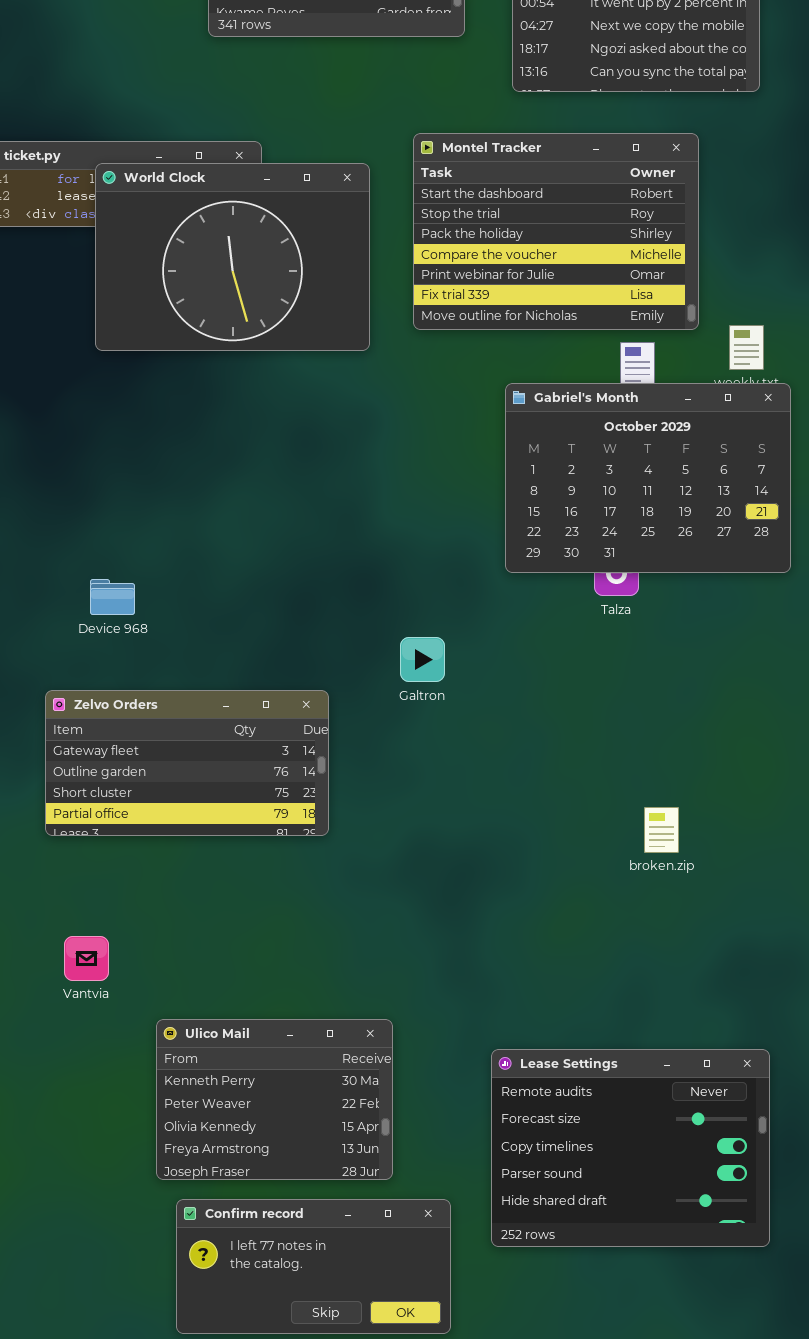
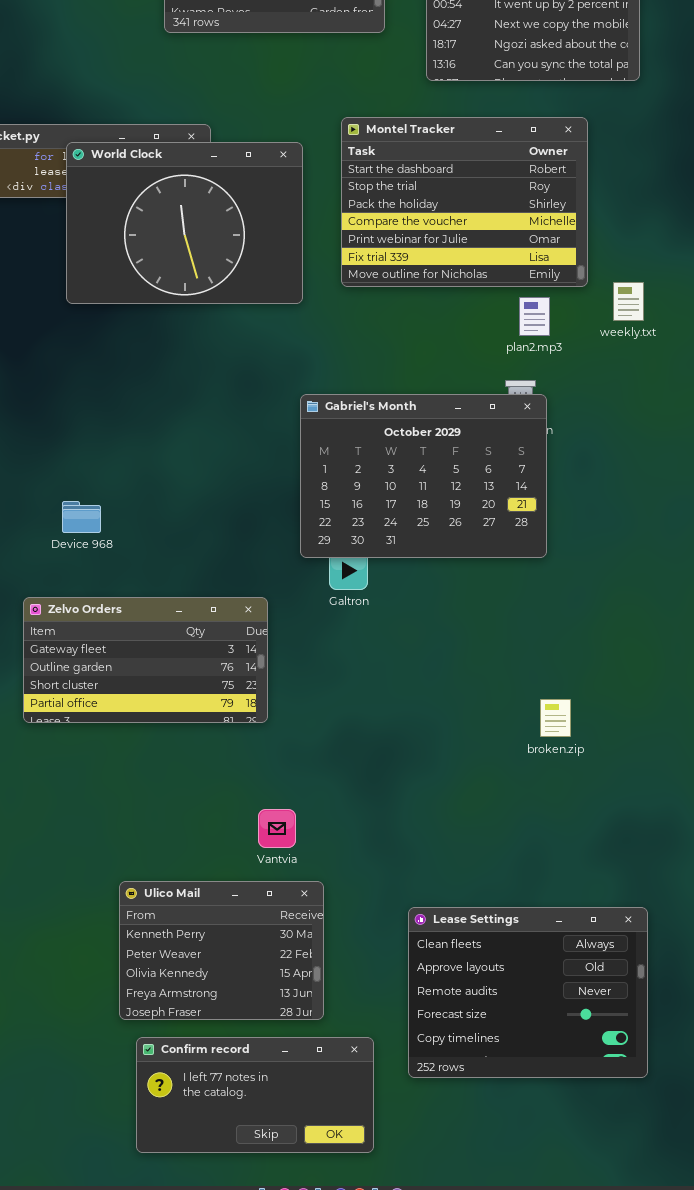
Gabriel's Month: [505,383,791,573] -> [300,394,547,558], moved
Vantvia: [64,936,109,981] -> [258,809,296,848], moved
Lease Settings: [491,1049,770,1247] -> [408,907,648,1078], scrolled up 2 rows

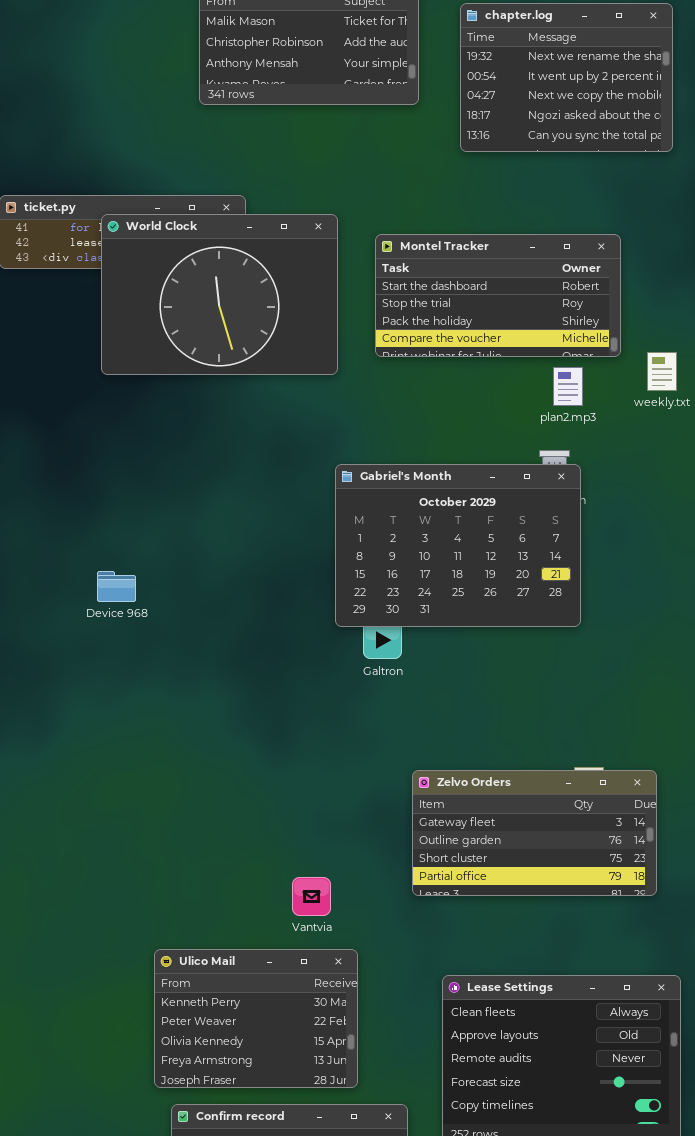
Montel Tracker: [341,117,588,287] -> [375,234,621,357], resized
Zelvo Orders: [23,597,268,723] -> [412,770,657,896], moved

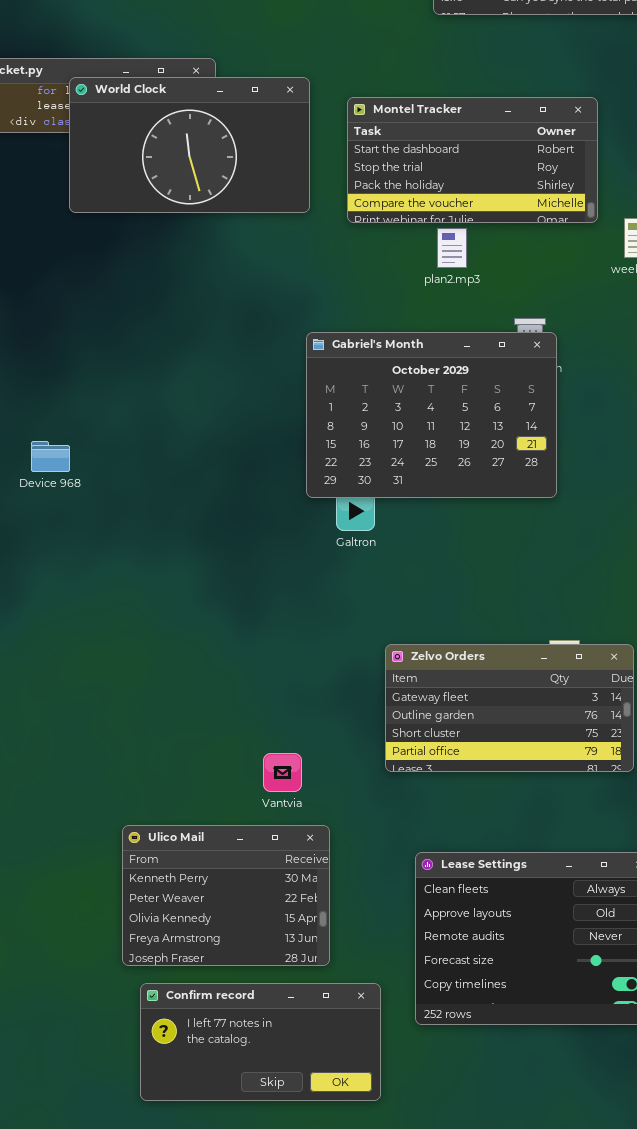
World Clock: [101,214,338,375] -> [69,77,310,213], resized
plan2.mp3: [553,367,583,406] -> [437,228,467,268], moved
Device 968: [97,571,136,602] -> [31,441,70,472], moved

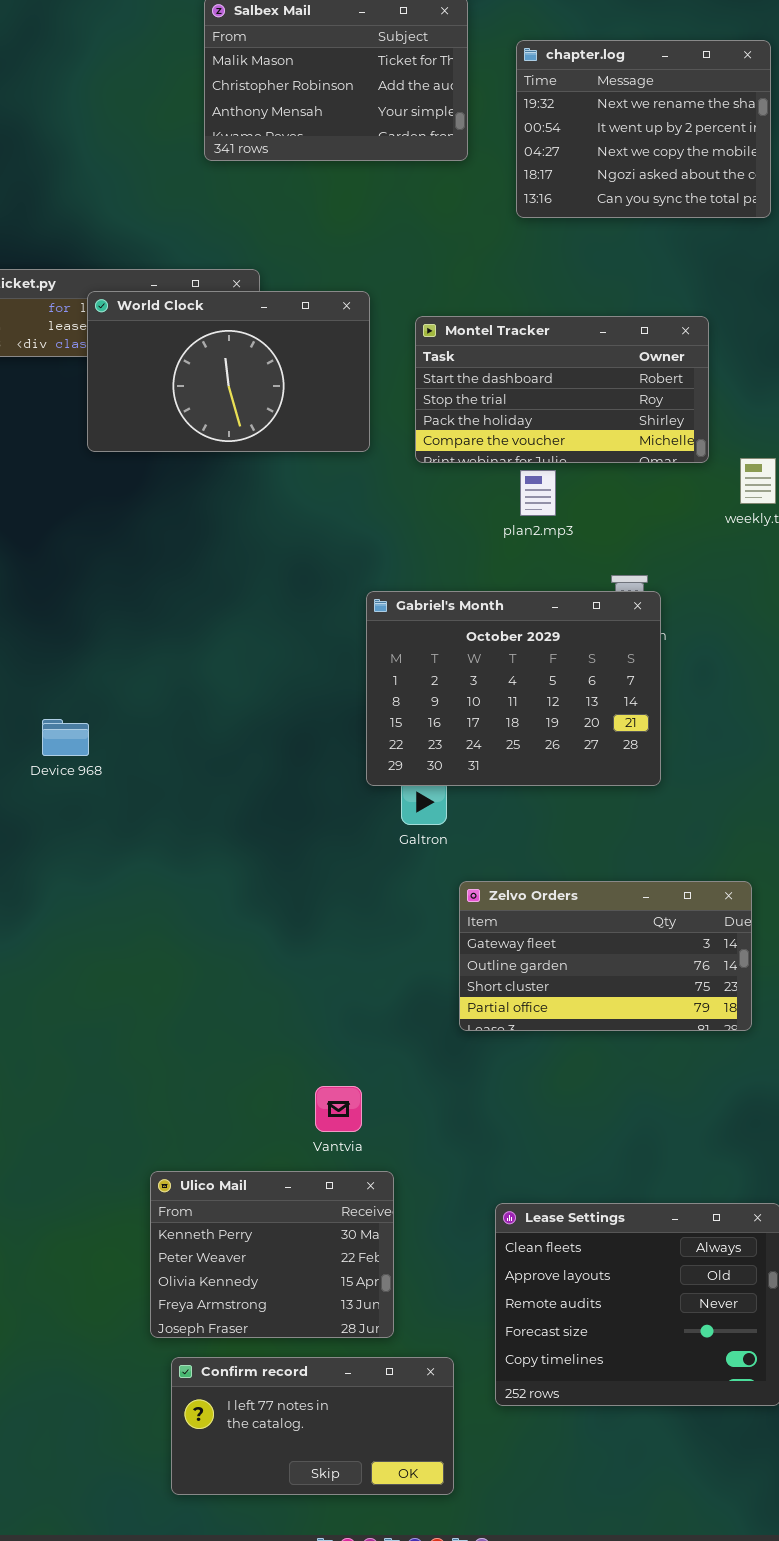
Zelvo Orders: [385,644,634,772] -> [459,881,752,1031], moved

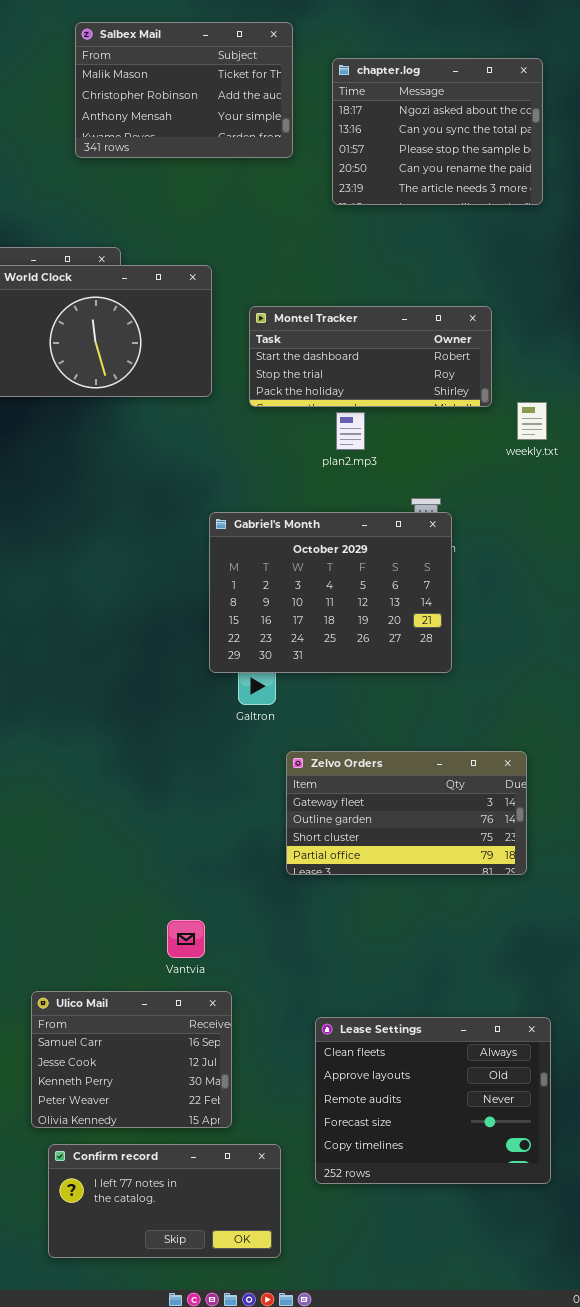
chapter.log: [516,40,771,218] -> [332,58,543,205], scrolled down 3 rows
Montel Tracker: [415,316,709,463] -> [249,306,492,407], resized
Ulico Mail: [150,1171,394,1338] -> [31,991,232,1128], scrolled up 2 rows

